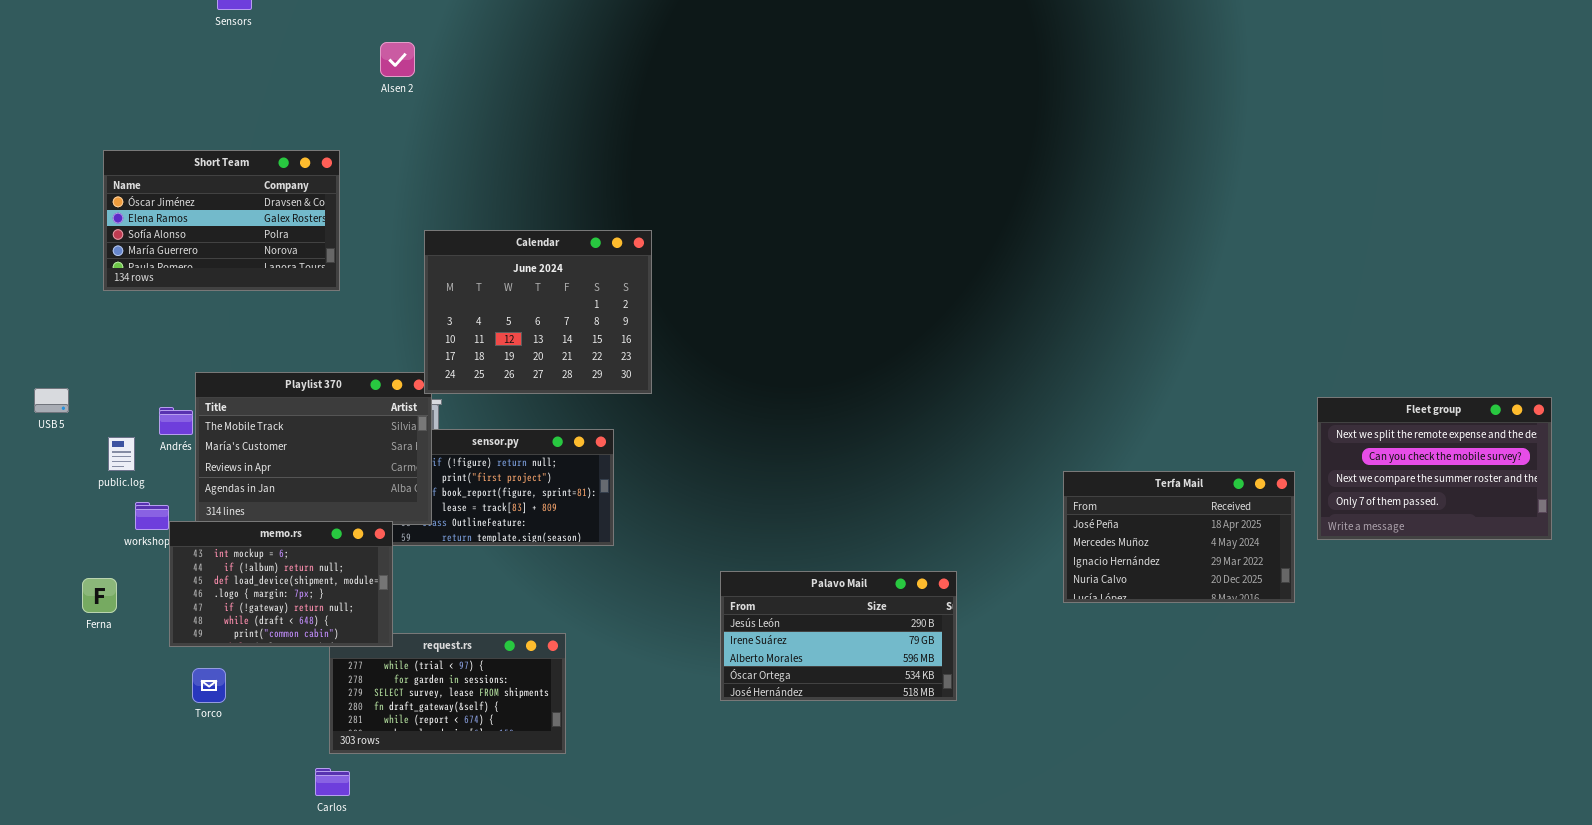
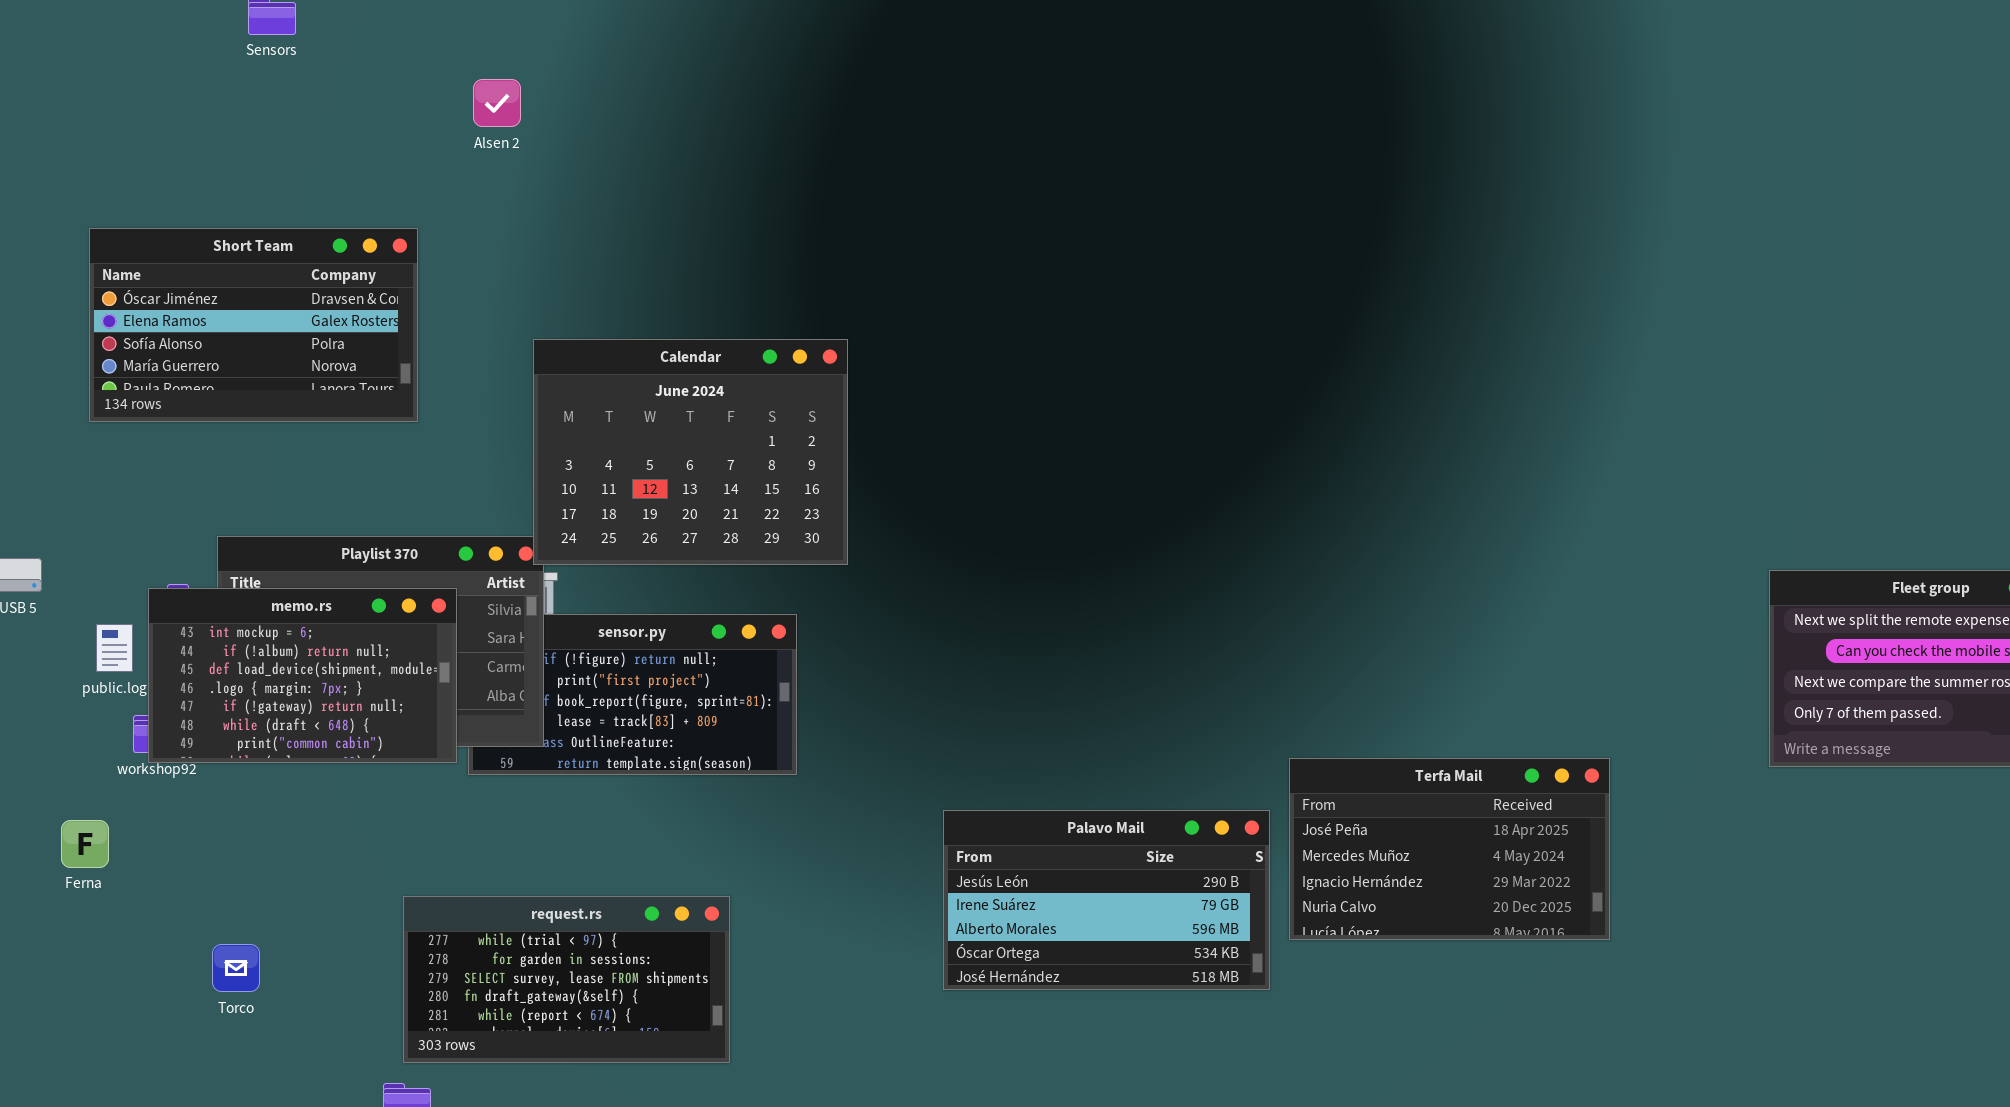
Terfa Mail: [1063,471,1295,603] -> [1289,758,1610,940], moved
memo.rs: [169,521,393,647] -> [148,588,457,763], moved

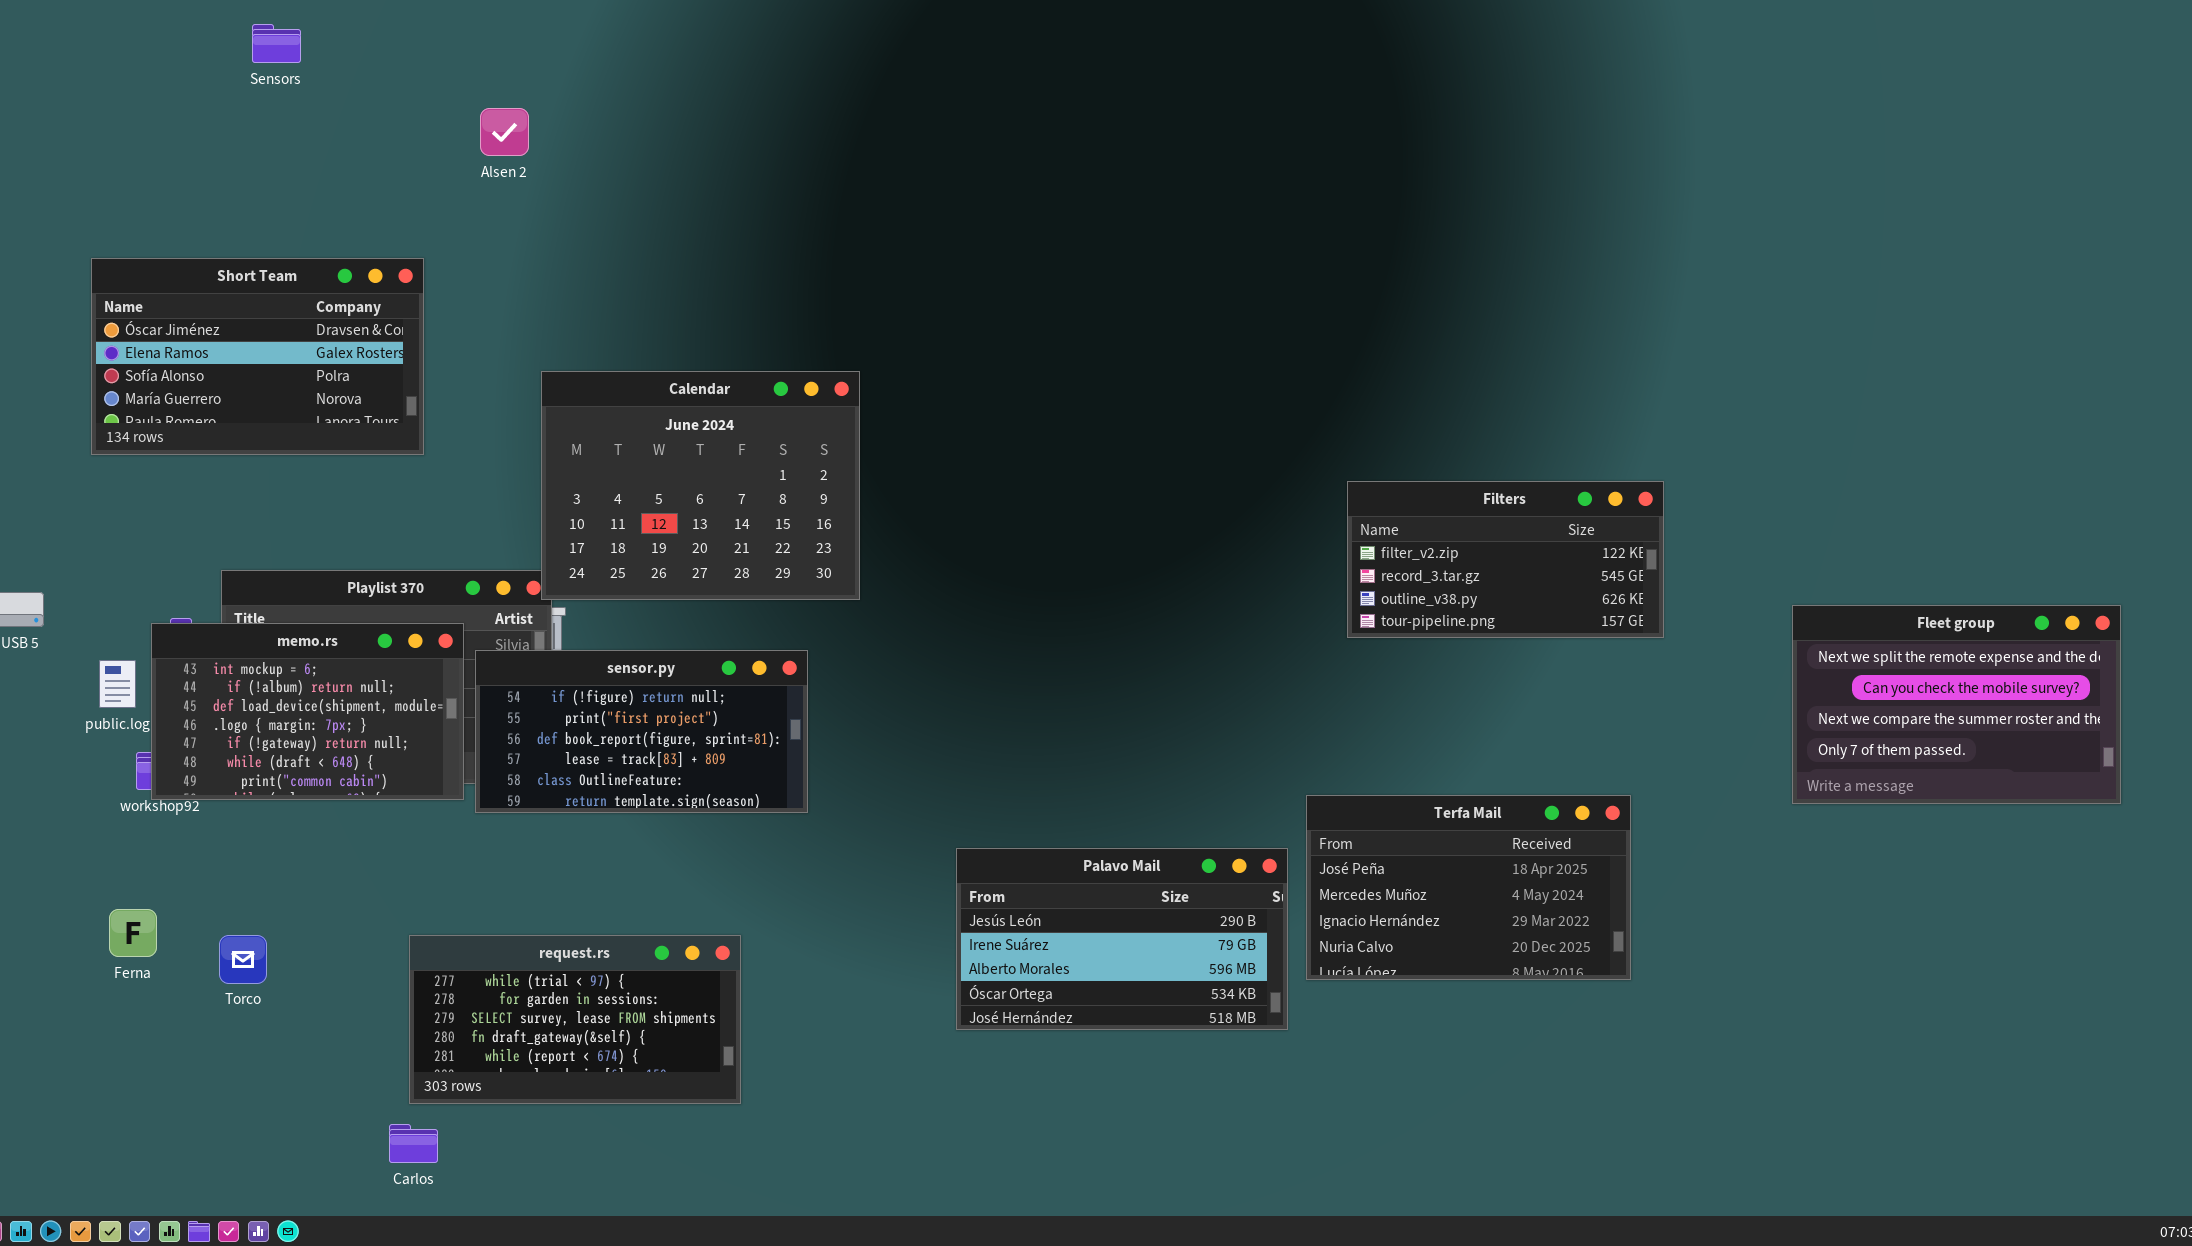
Filters: none -> [1347,481,1664,638], opened
sensor.py: [468,614,797,775] -> [475,650,808,813], raised
Ferna: [61,820,109,868] -> [109,909,157,957], moved
Torco: [212,944,260,992] -> [219,935,267,984], moved

